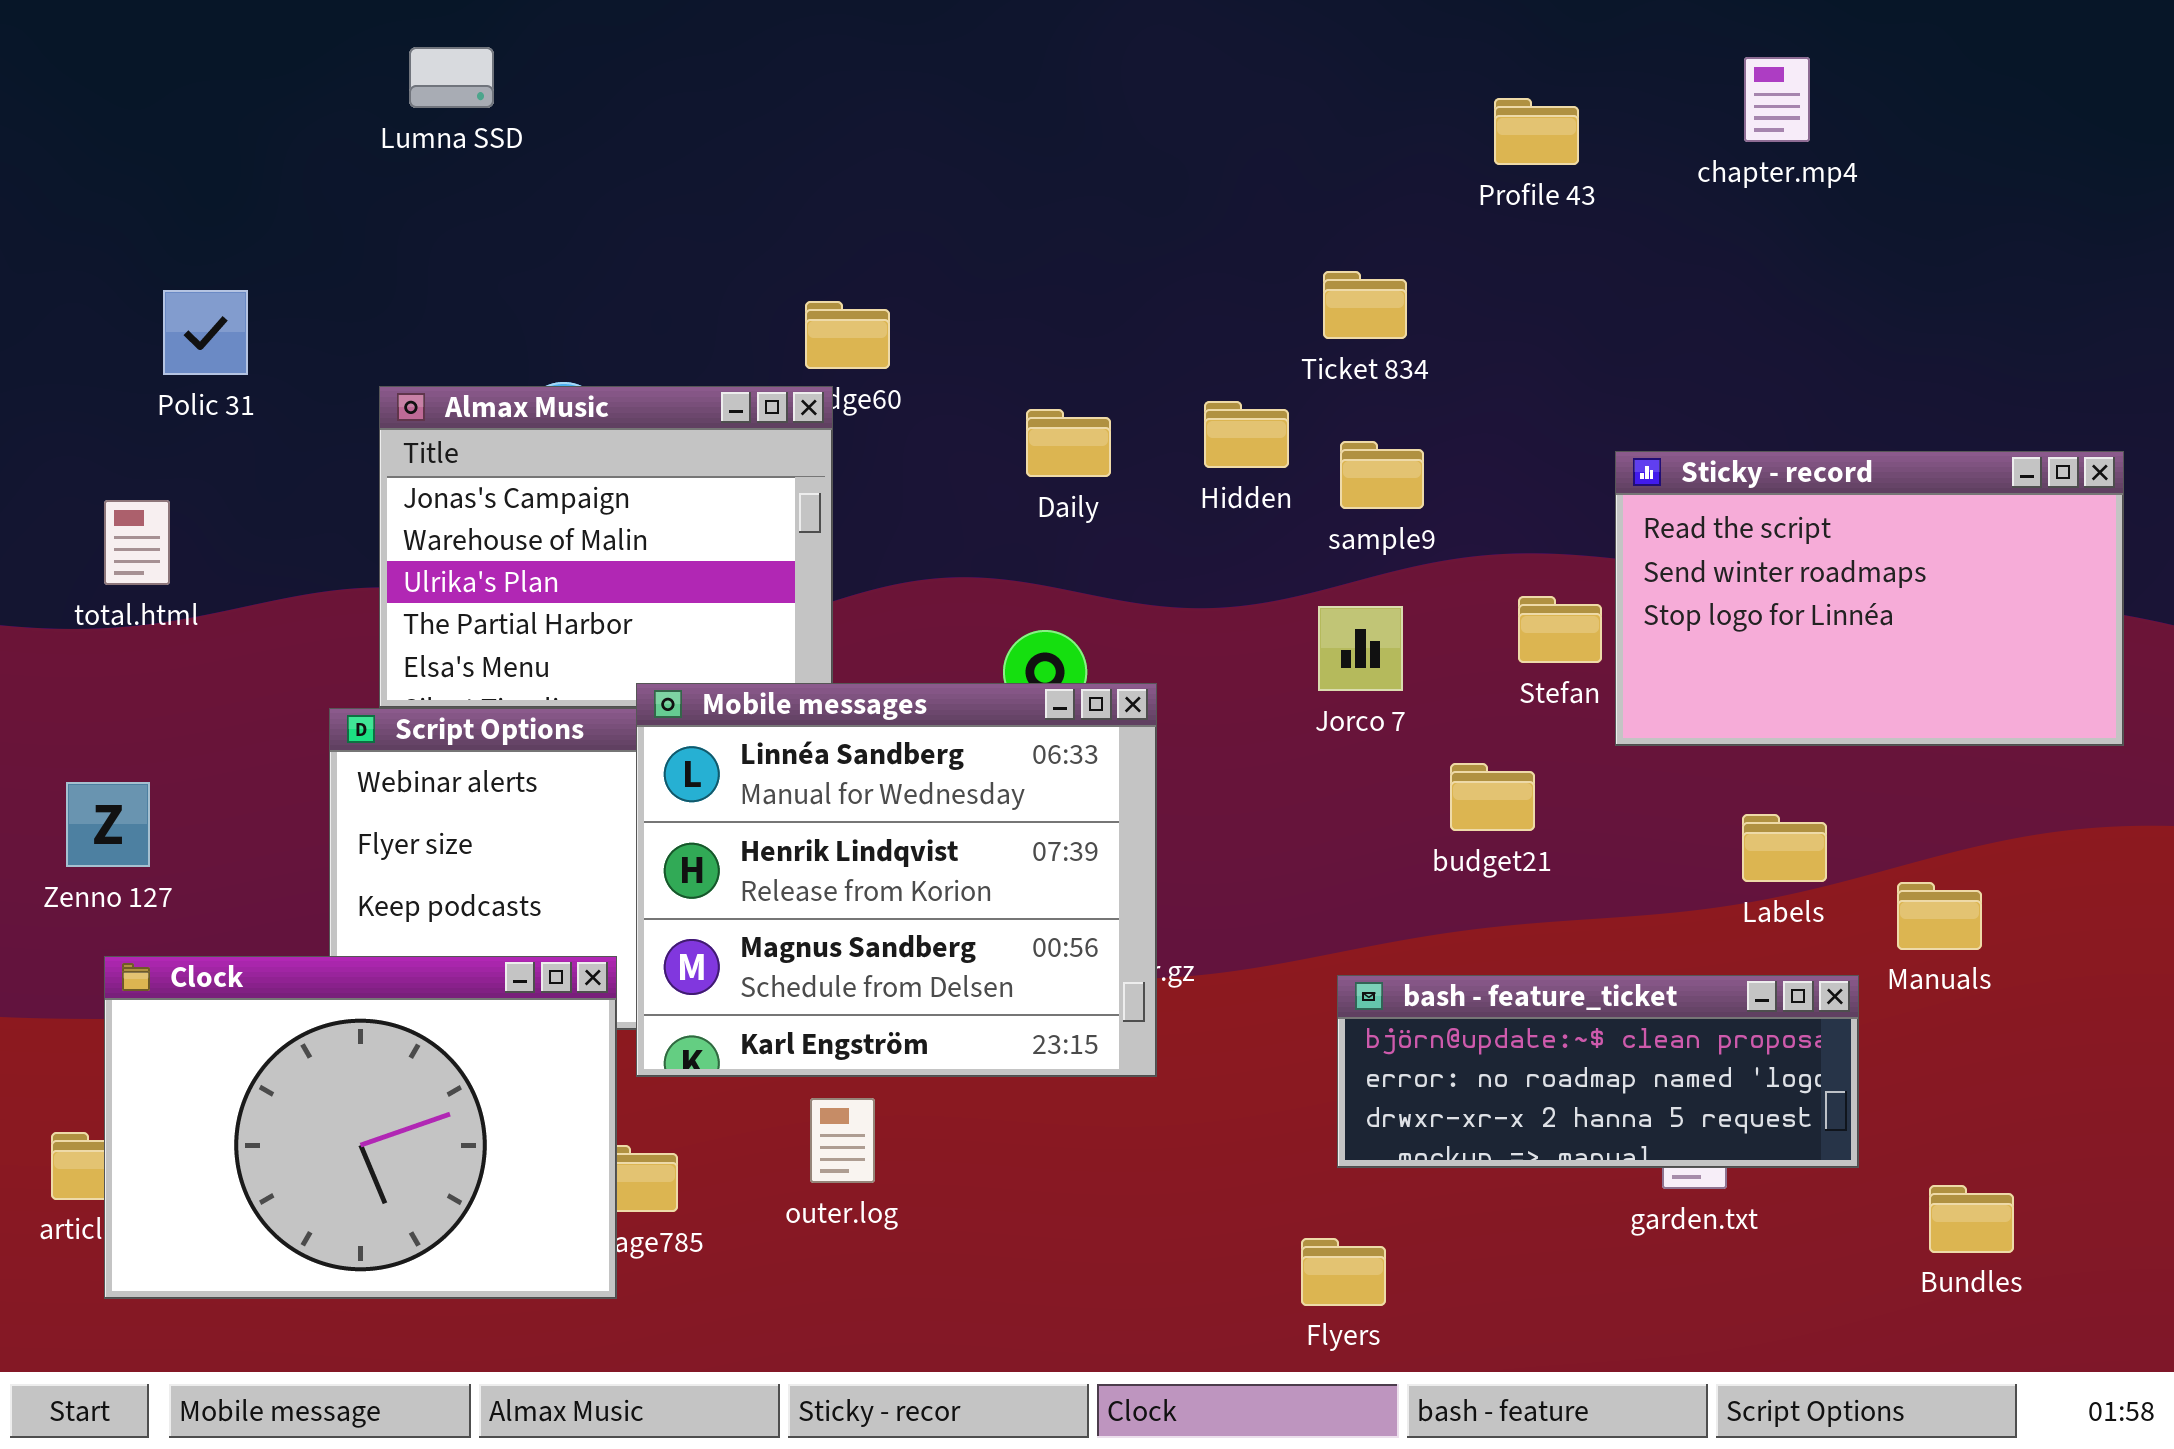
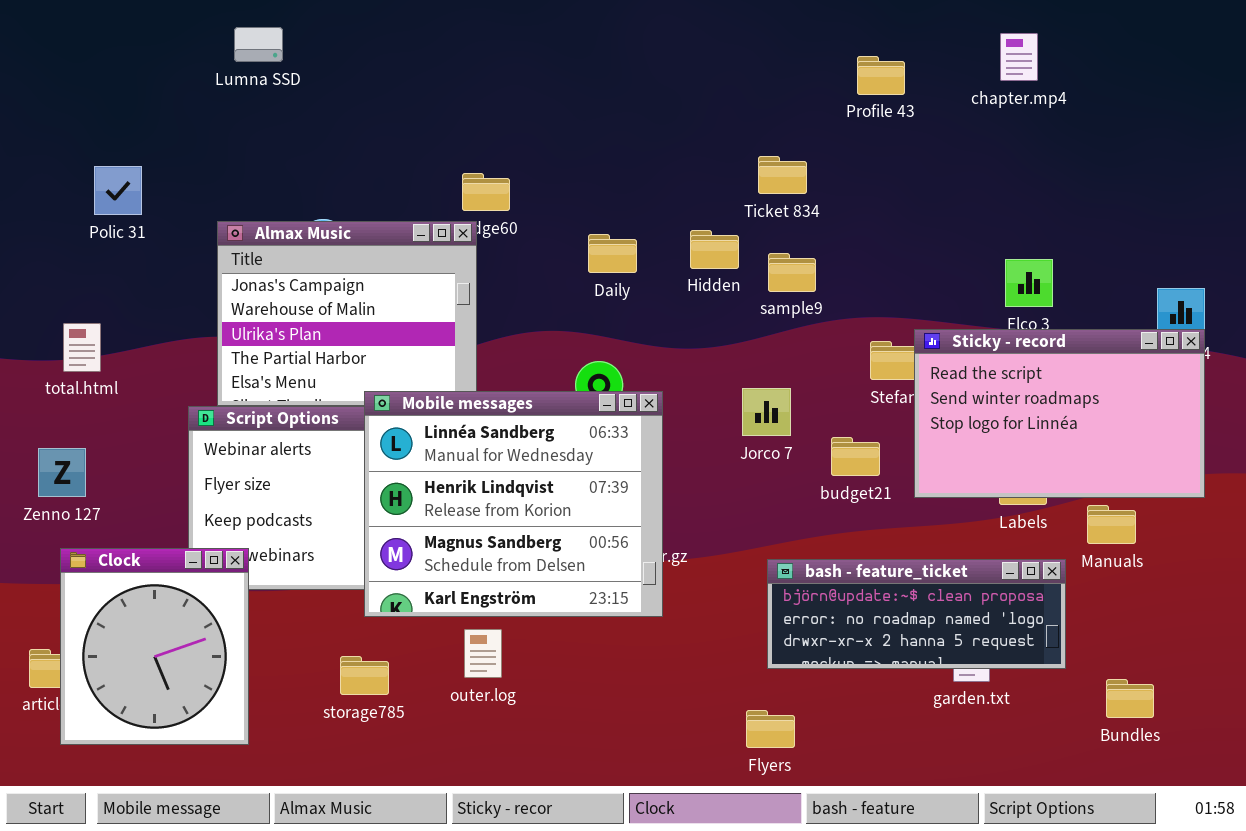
Sticky - record: [1615,451,2124,746] -> [914,329,1205,498], moved
total.html: [104,500,170,585] -> [63,323,101,372], moved
Jorco 7: [1318,606,1403,691] -> [742,388,791,436], moved
Clock: [104,956,617,1299] -> [60,548,249,745], resized

